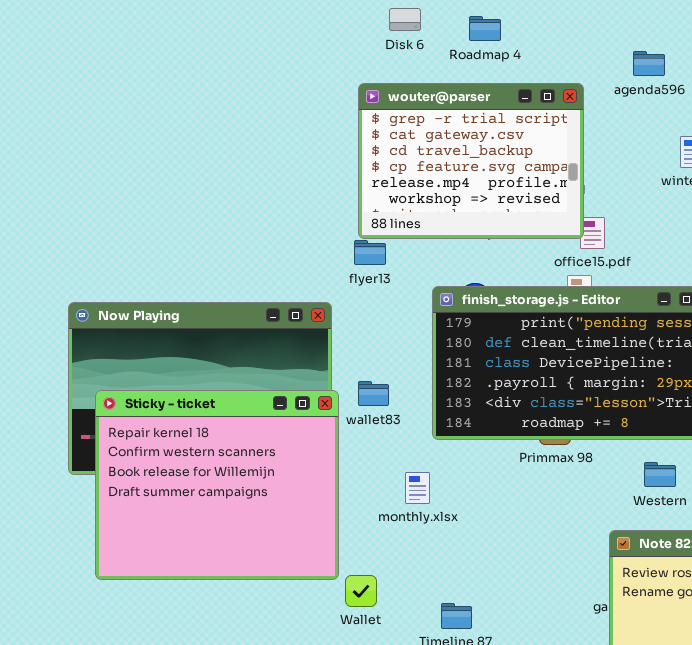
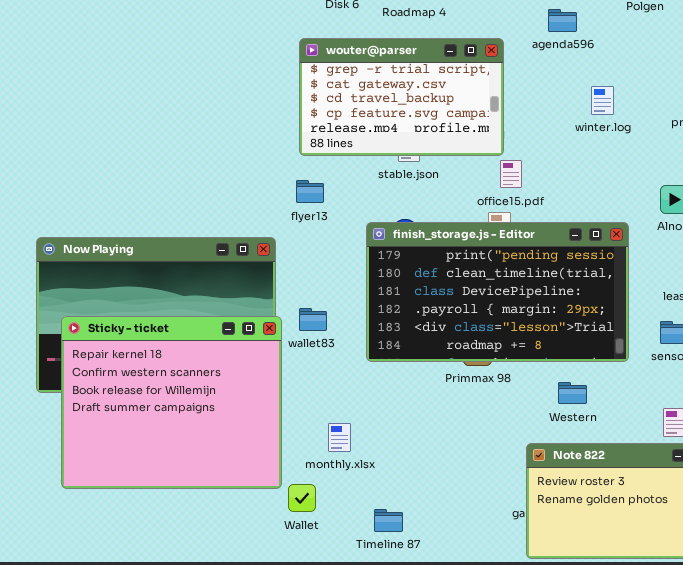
wouter@parser: [358,83,584,239] -> [299,38,504,156], resized
monthly.xlsx: [405,472,430,504] -> [328,423,351,452], moved

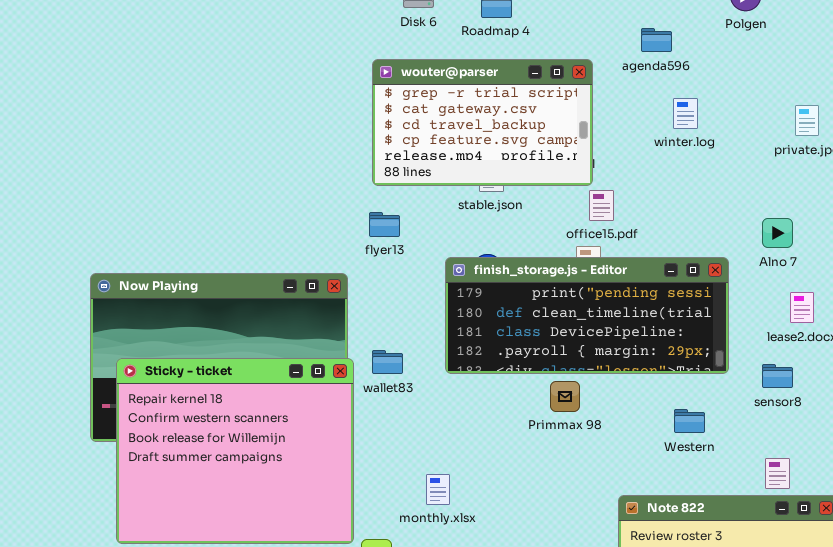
winter.log: [591,86,614,115] -> [673,98,698,129], moved
finish_storage.js - Editor: [366,222,629,362] -> [445,257,729,374], resized
Western: [558,382,587,404] -> [674,409,705,433], moved
monthly.xlsx: [328,423,351,452] -> [426,474,450,505], moved

